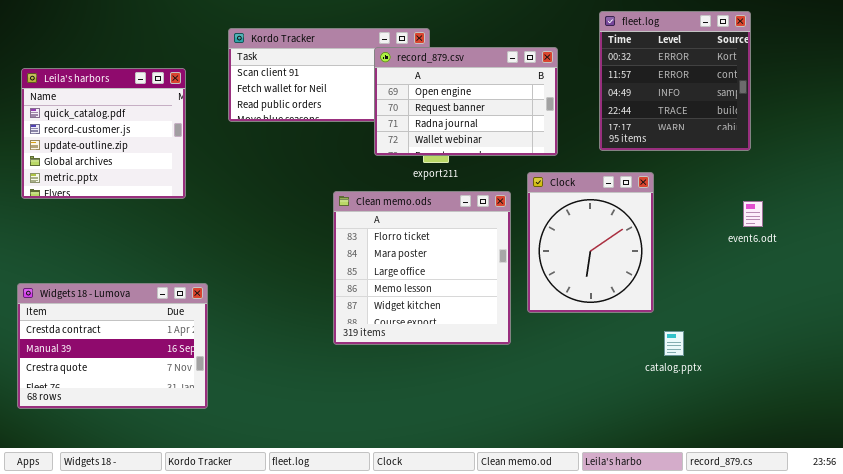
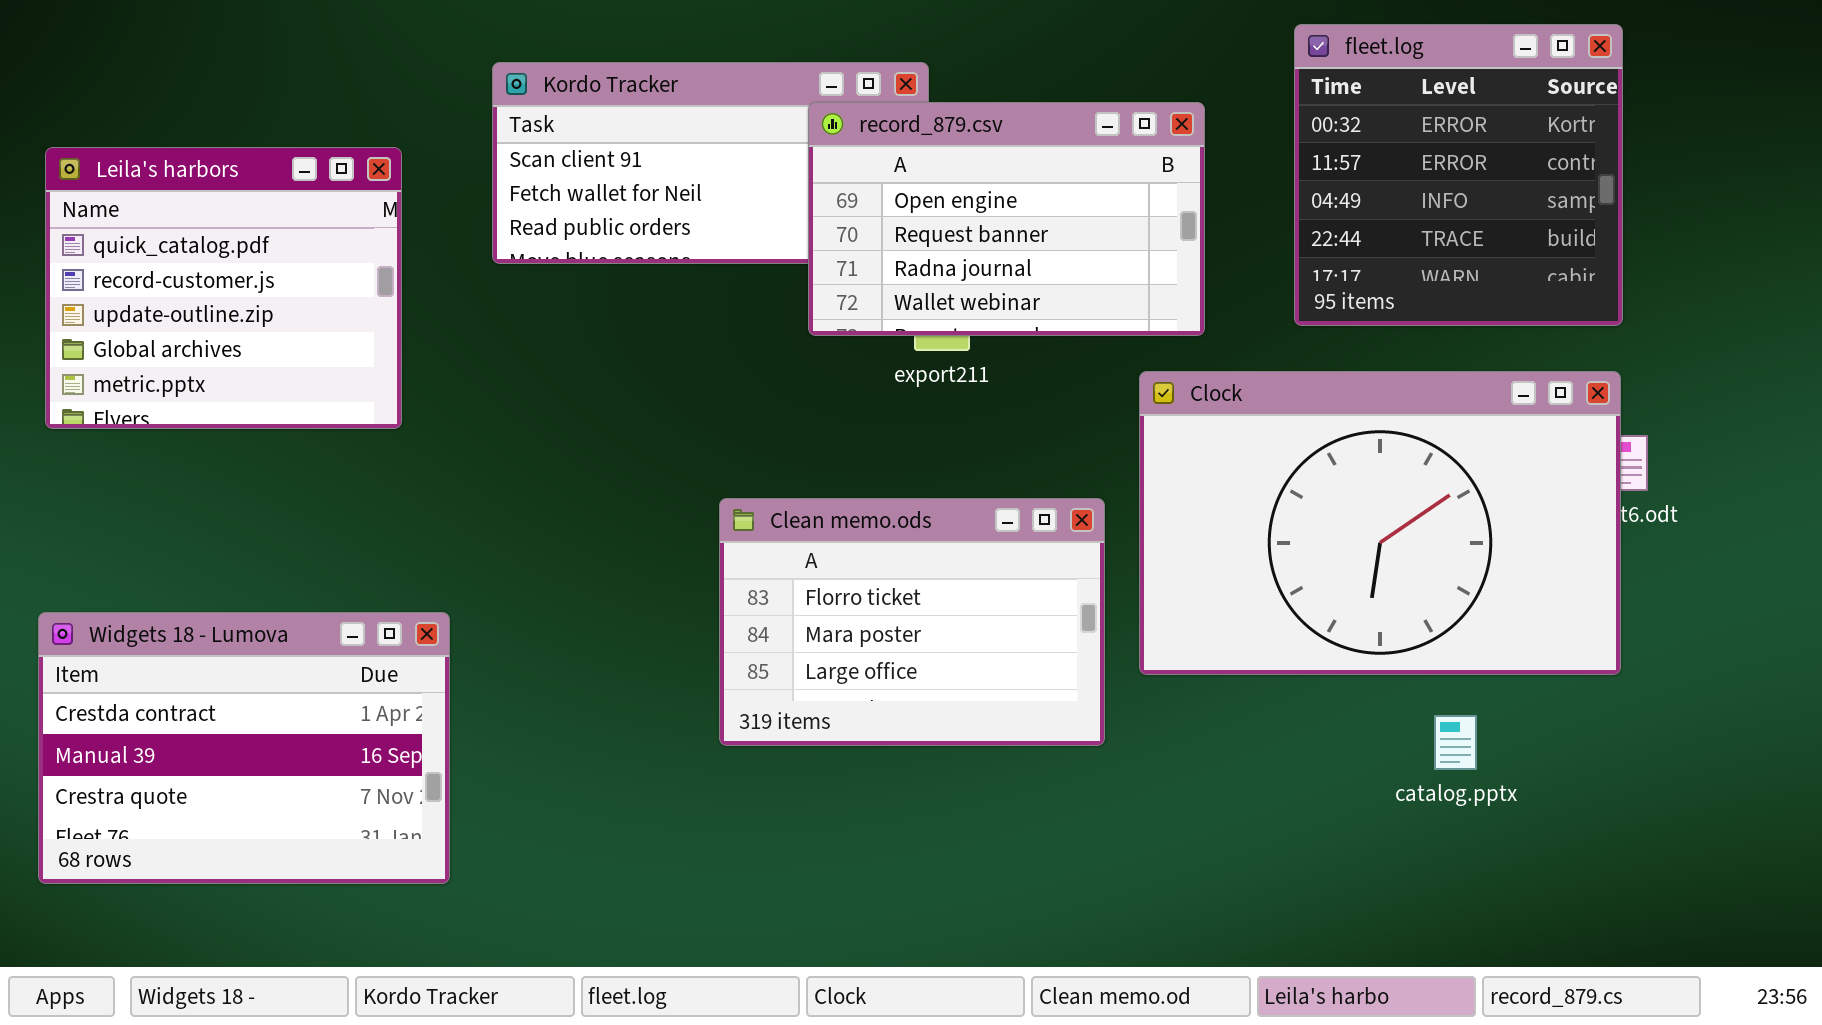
Clock: [527,172,654,313] -> [1139,371,1621,675], resized
Clean memo.ods: [333,191,511,345] -> [719,498,1105,746], resized

